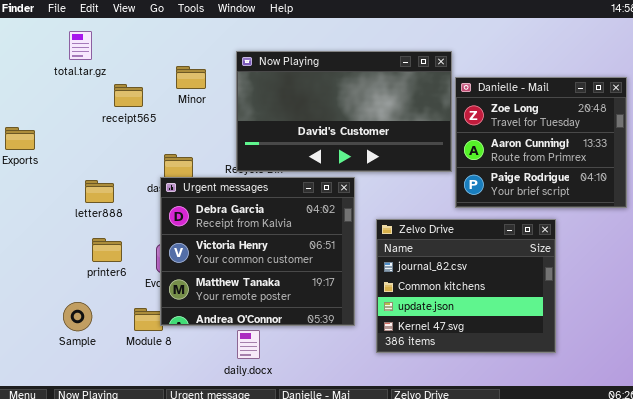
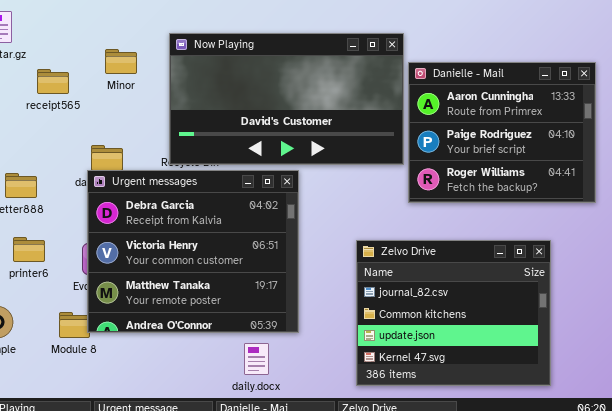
Danielle - Mail: [455,77,627,208] -> [408,62,596,203], scrolled down 1 row
Zelvo Drive: [376,219,556,353] -> [356,240,551,386], moved
daily.docx: [237,330,260,359] -> [244,343,269,375], moved

